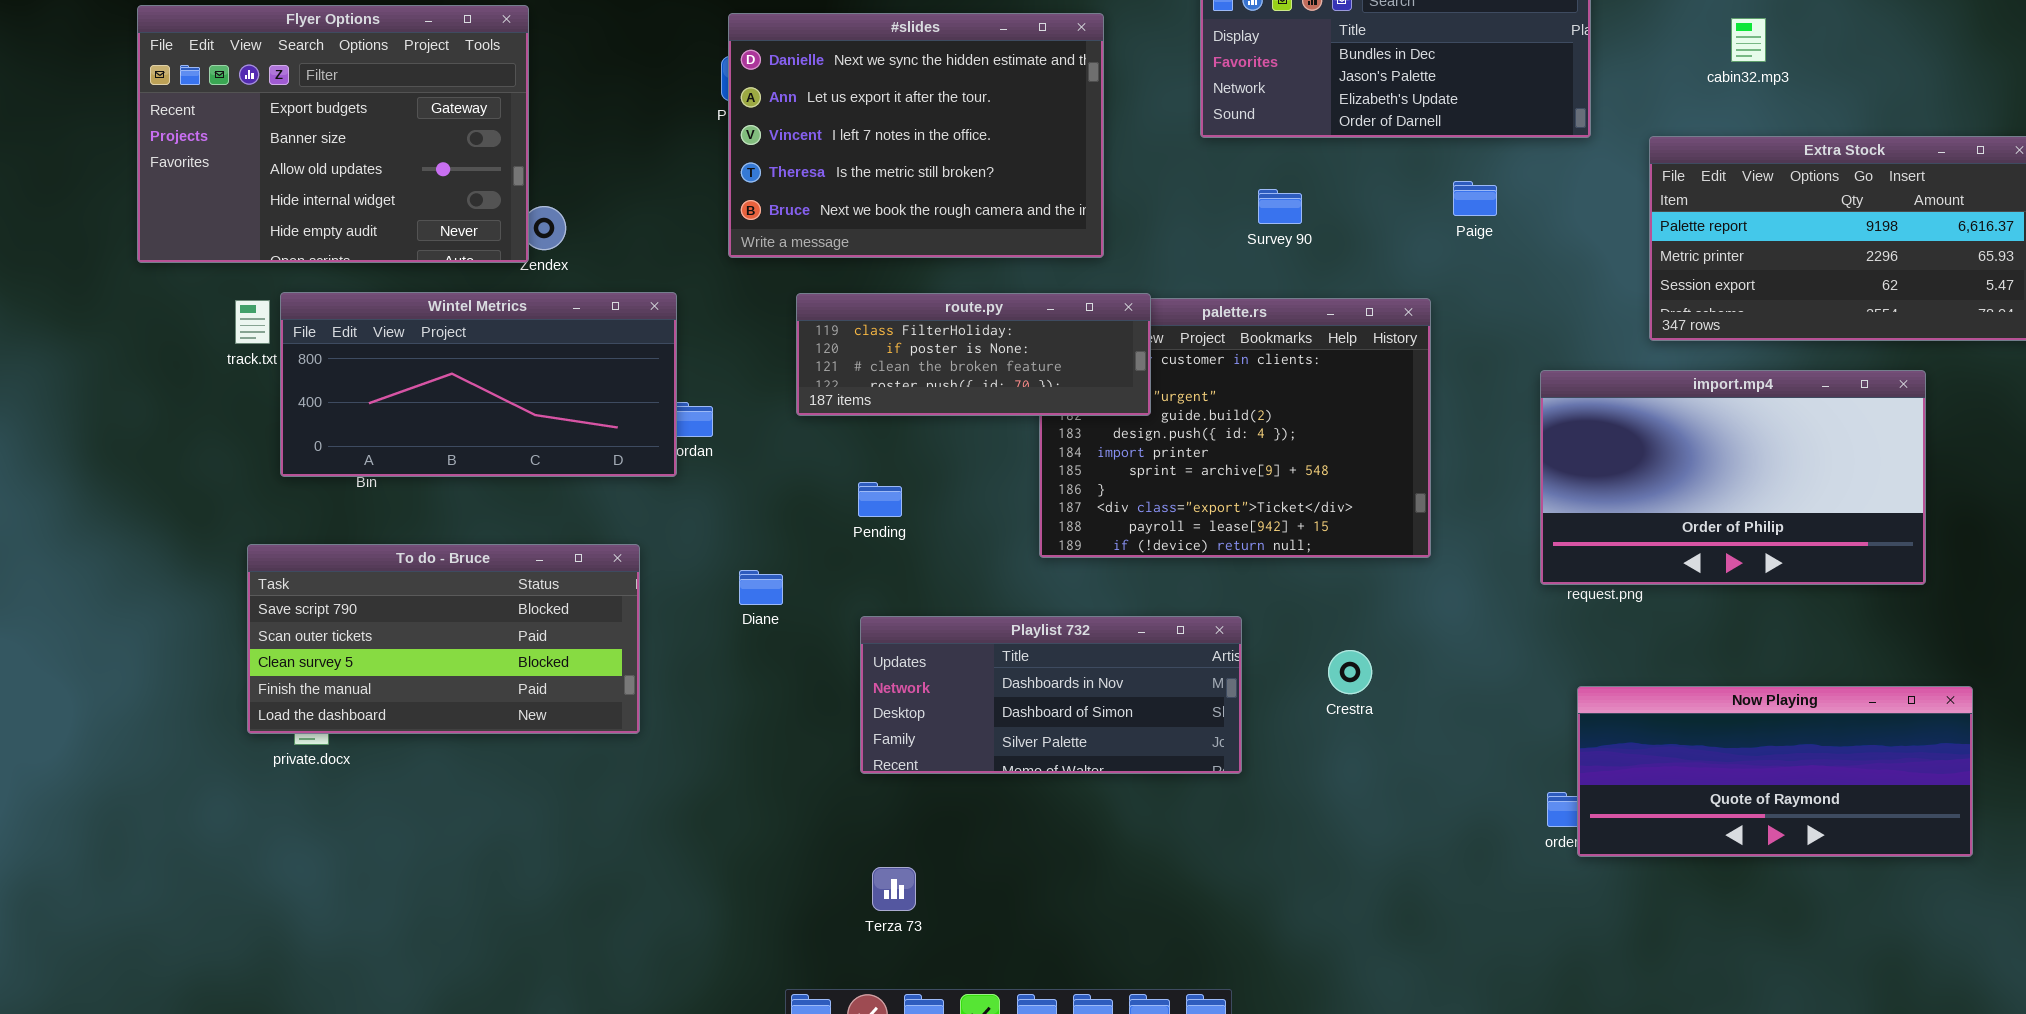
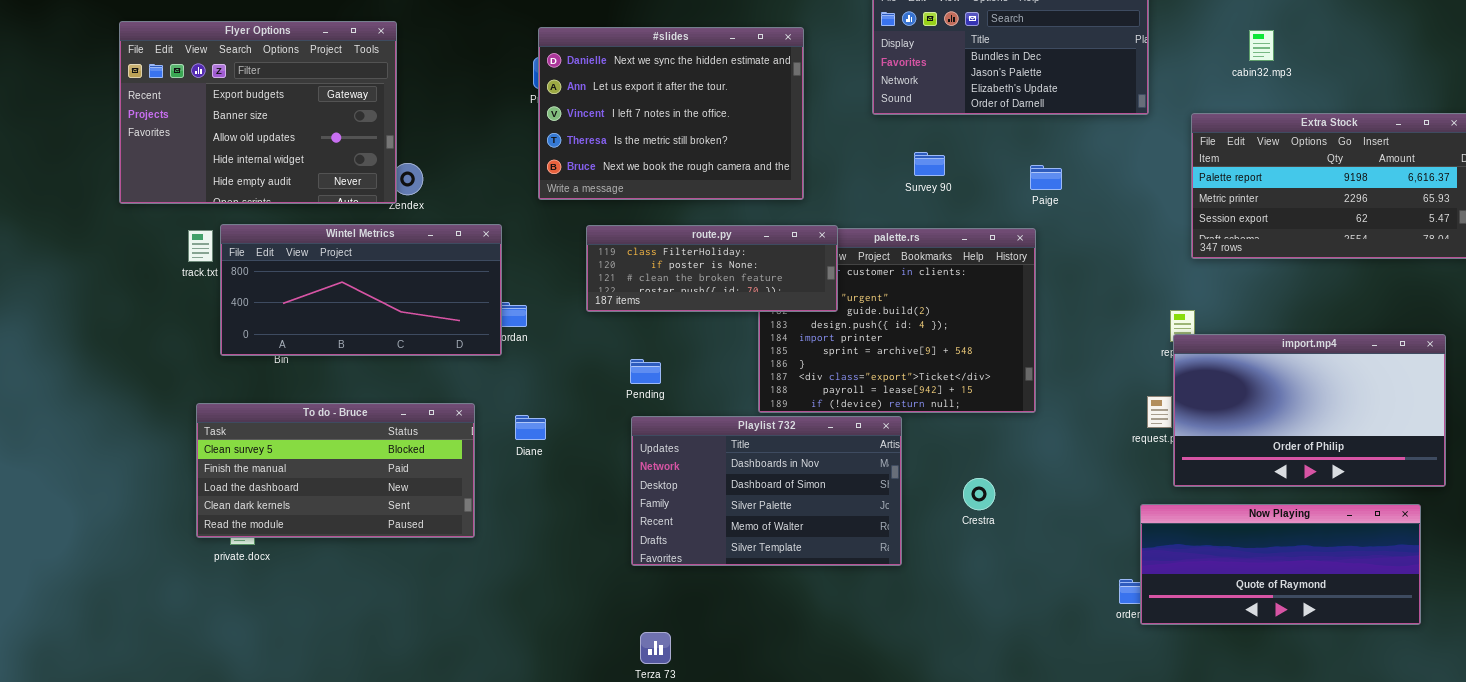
Paige: [1453,181,1497,216] -> [1030,165,1062,190], moved
import.mp4: [1540,370,1926,585] -> [1173,334,1446,487], moved
To do - Bruce: [247,544,640,734] -> [196,403,475,538], scrolled down 2 rows
Diane: [739,570,783,605] -> [515,415,546,440], moved
Playlist 732: [860,616,1242,774] -> [631,416,902,566], resized

